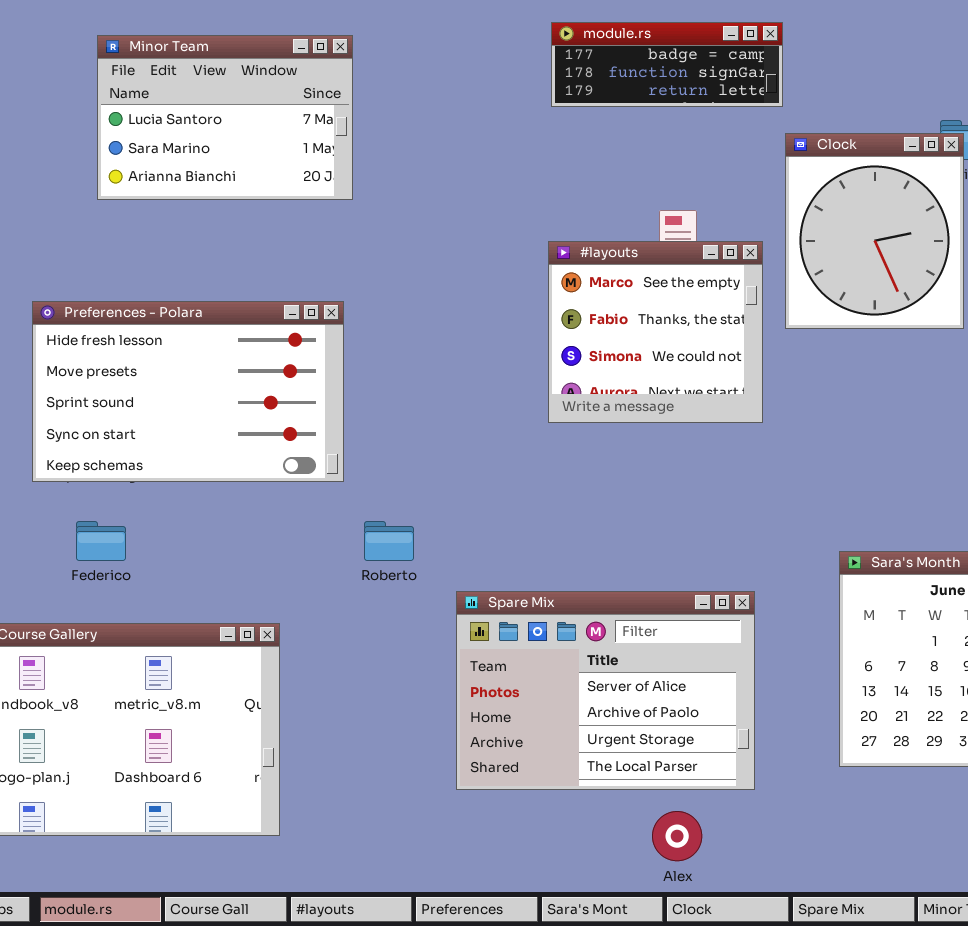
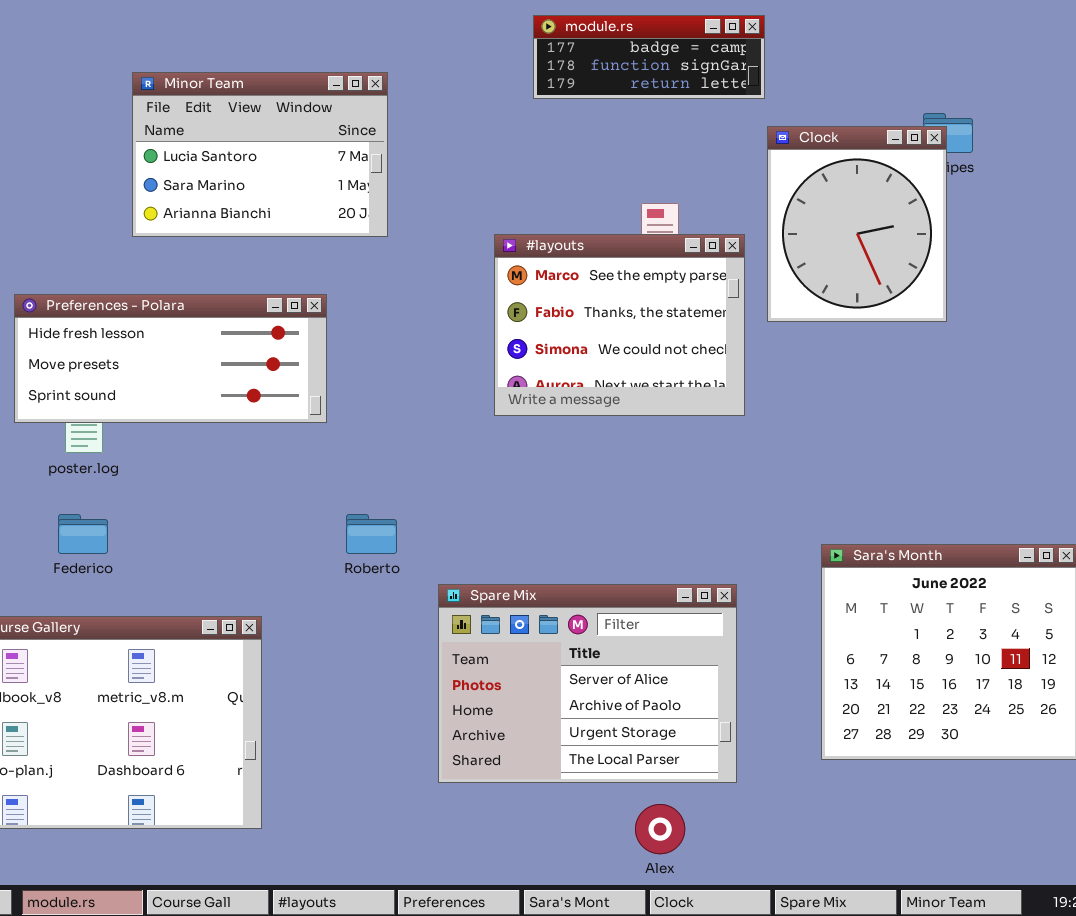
Minor Team: [97,35,353,200] -> [132,72,388,237], moved
#layouts: [548,241,763,423] -> [494,234,745,416], resized
Preferences - Polara: [32,301,344,482] -> [14,294,327,423], resized

